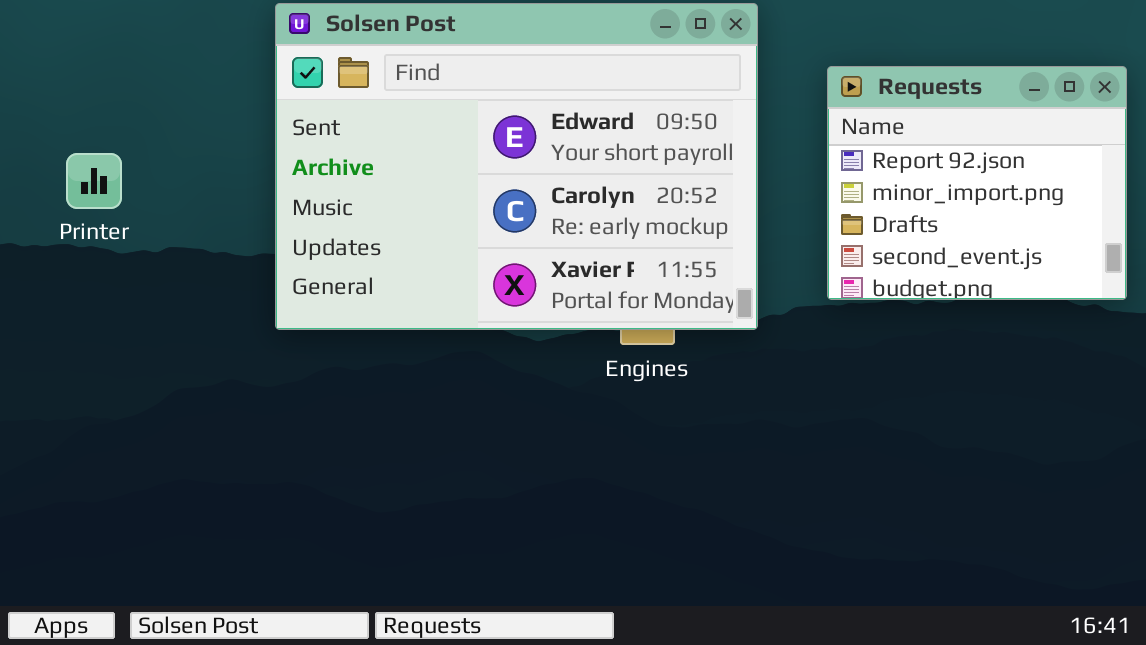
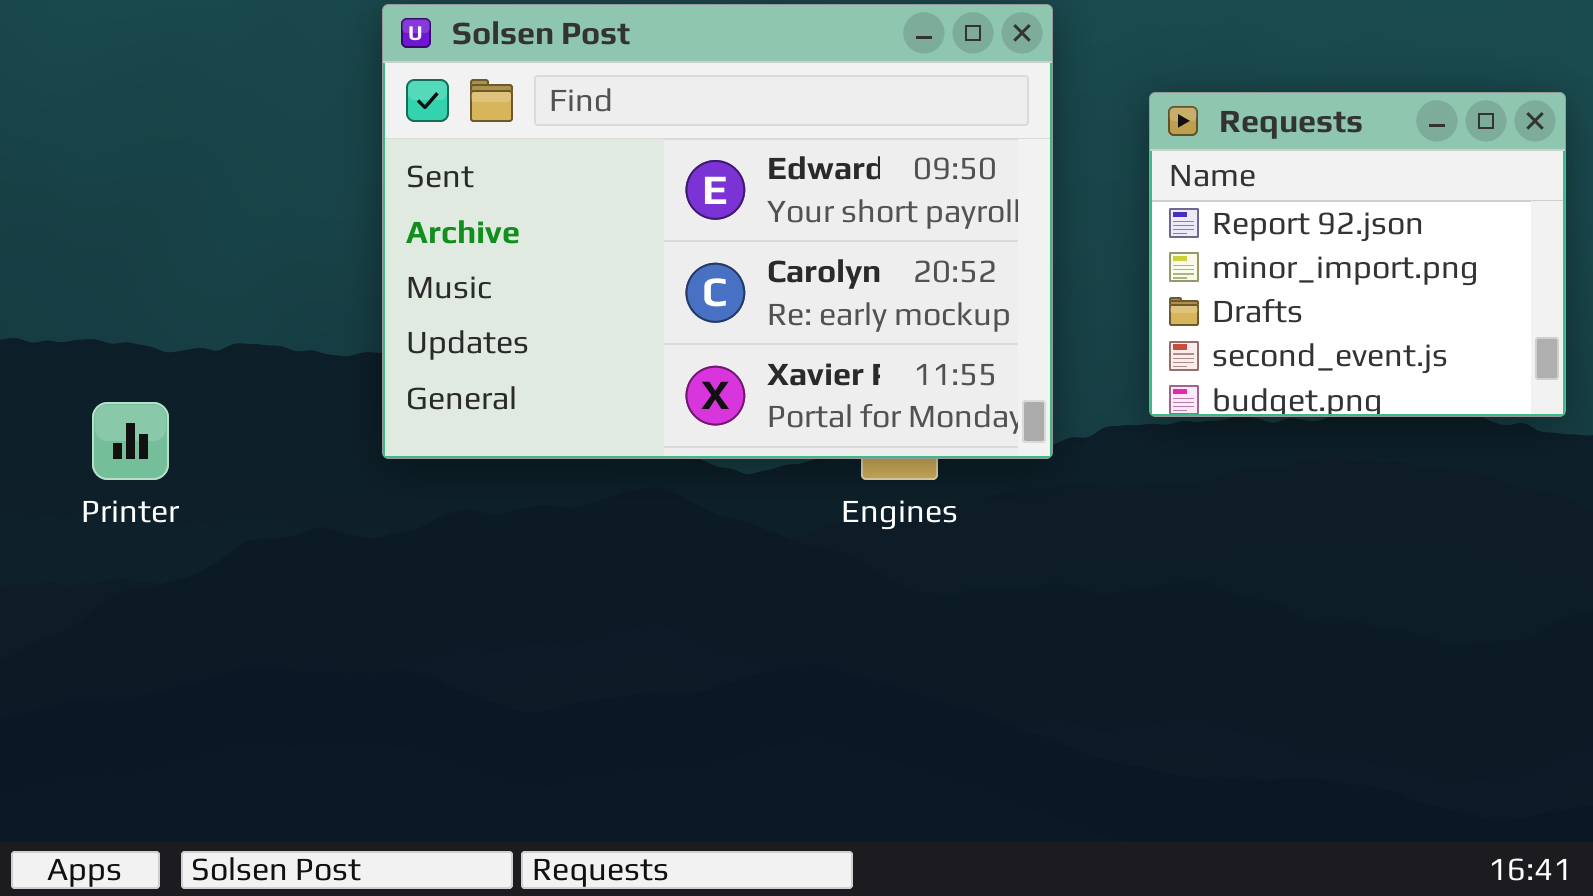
Printer: [66,153,122,209] -> [92,402,169,480], moved

